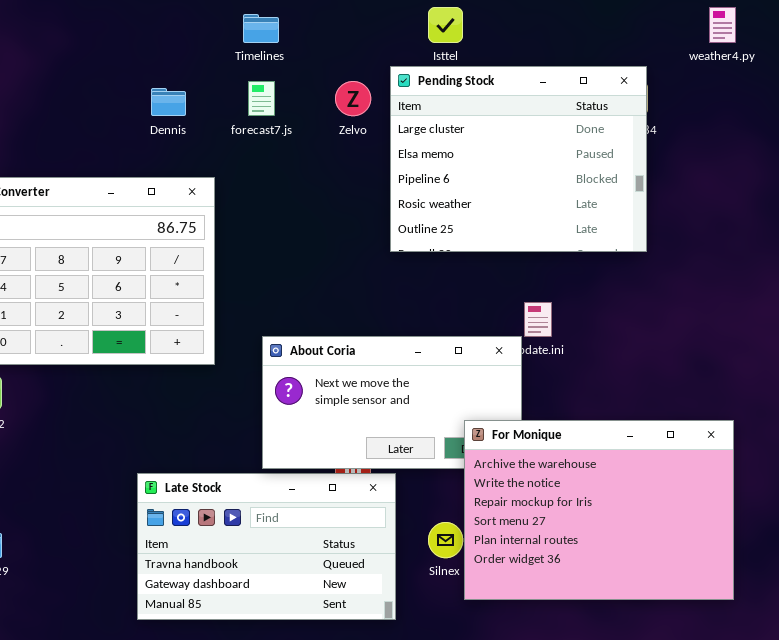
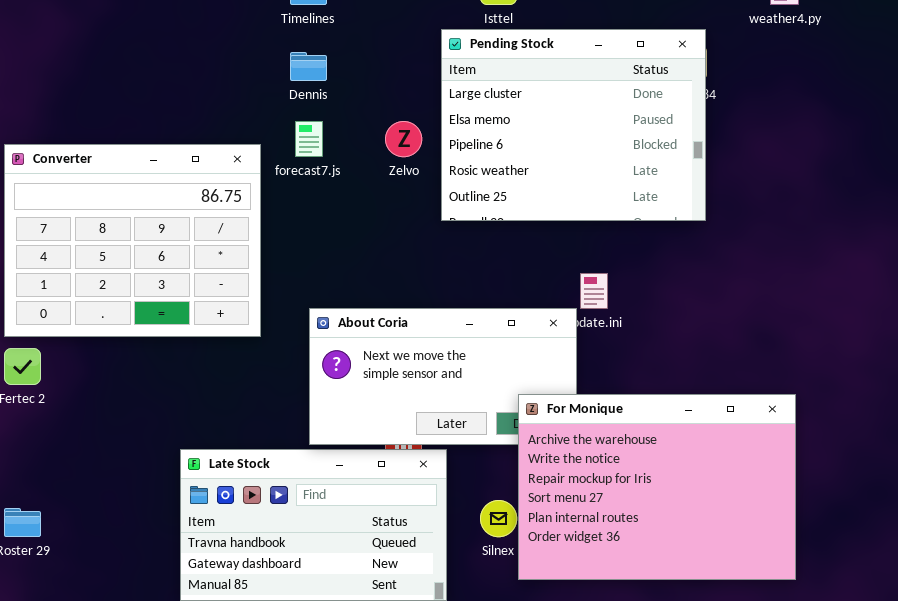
forecast7.js: [248,81,275,116] -> [295,121,323,157], moved
Zelvo: [335,81,371,116] -> [385,121,422,157], moved
Dennis: [151,88,186,116] -> [290,52,327,81], moved

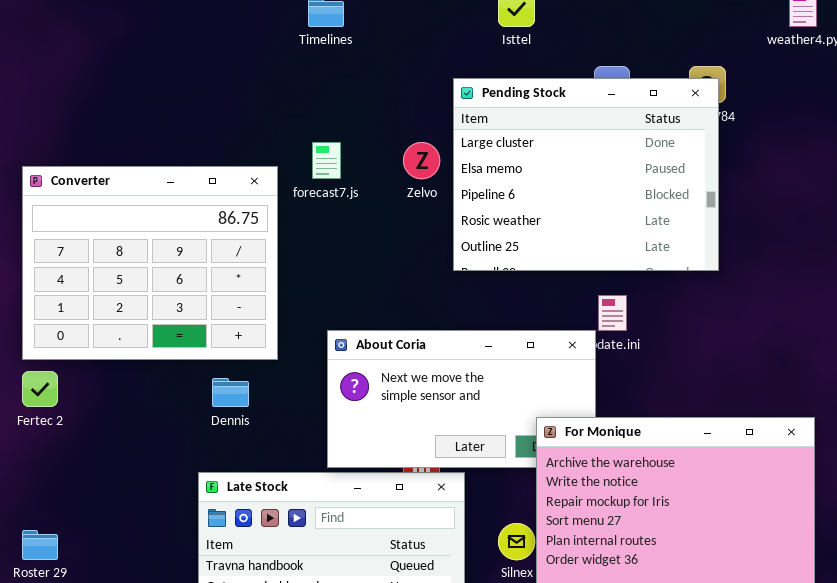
Pending Stock: [441,29,706,221] -> [453,78,719,271], moved
Dennis: [290,52,327,81] -> [212,378,249,407], moved

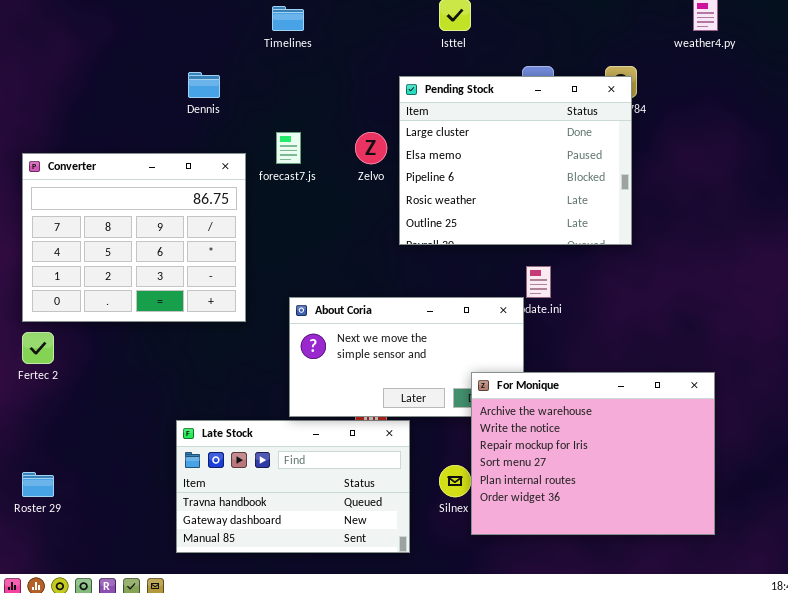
Dennis: [212,378,249,407] -> [188,72,220,98], moved

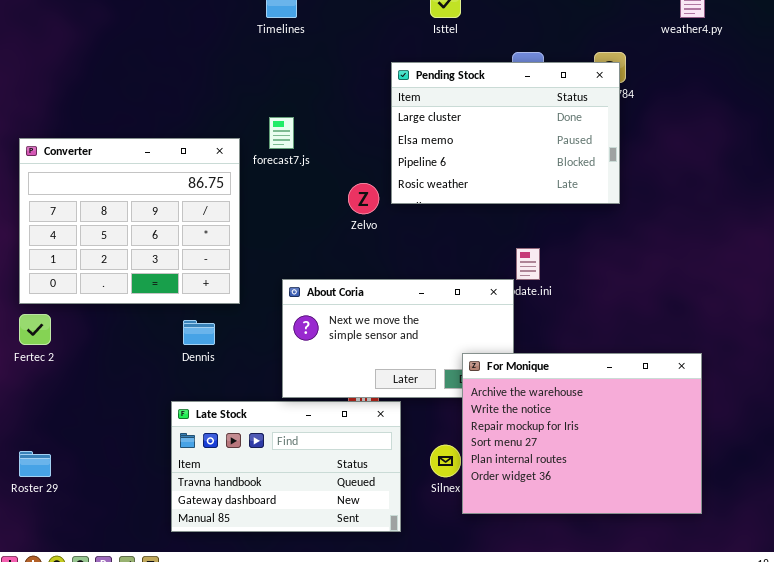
Dennis: [188,72,220,98] -> [183,320,215,345], moved
Pending Stock: [399,76,632,245] -> [391,62,620,204], resized
Zelvo: [355,132,387,164] -> [348,183,379,214], moved

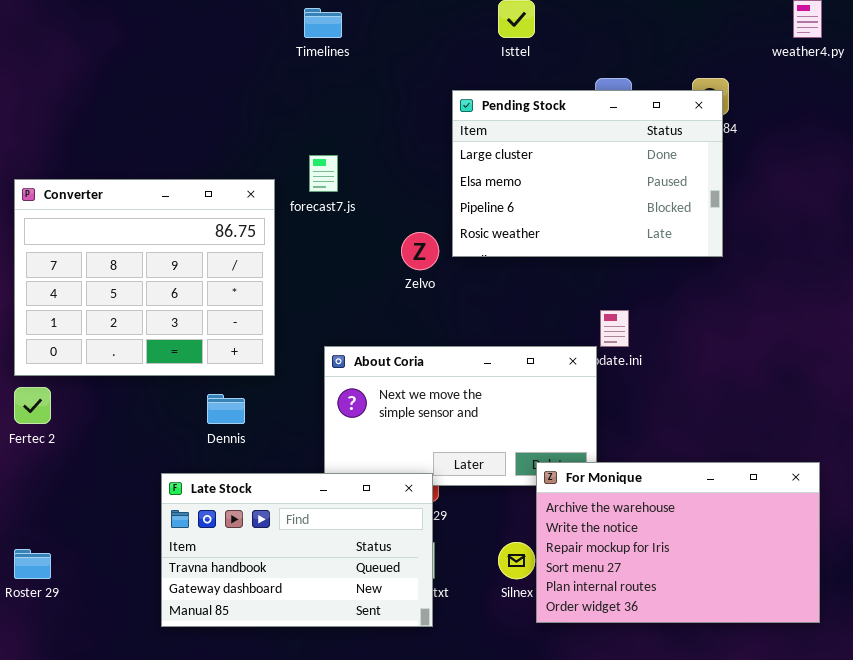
For Monique: [462,353,702,514] -> [536,462,820,623], resized
Late Stock: [171,401,401,532] -> [161,473,433,627], moved

